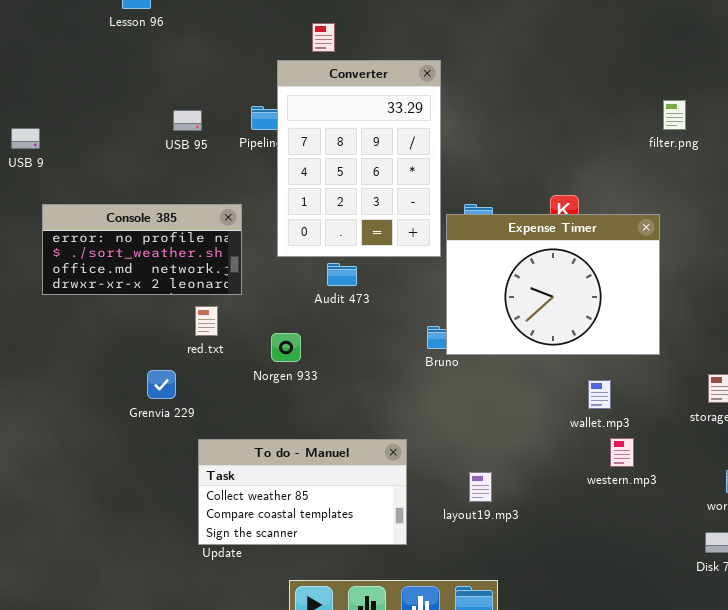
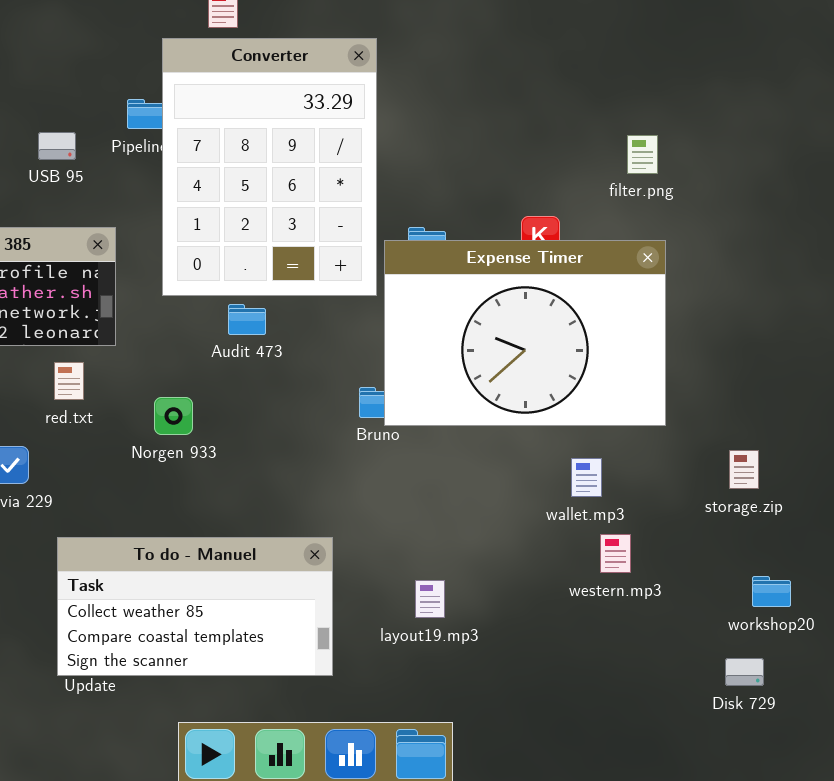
filter.png: [663,100,686,130] -> [627,135,658,174], moved
USB 95: [173,110,202,131] -> [38,132,76,160], moved

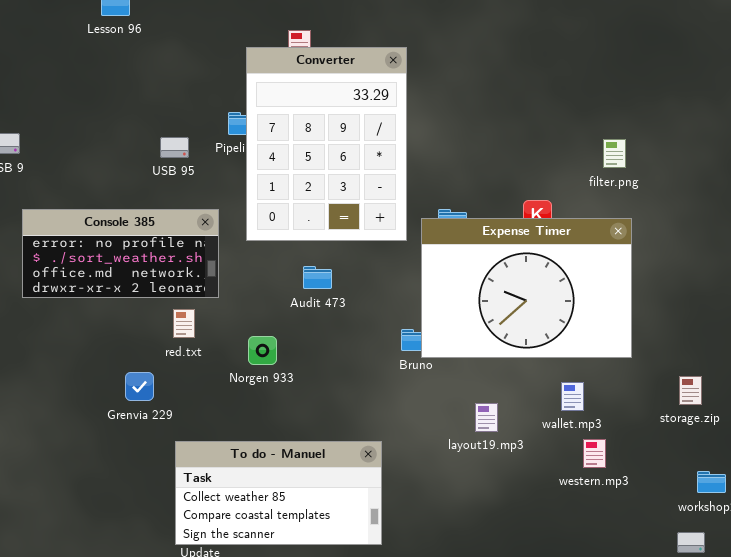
Converter: [162,38,377,296] -> [246,47,407,241], moved
layout19.mp3: [415,580,445,618] -> [475,403,498,432], moved

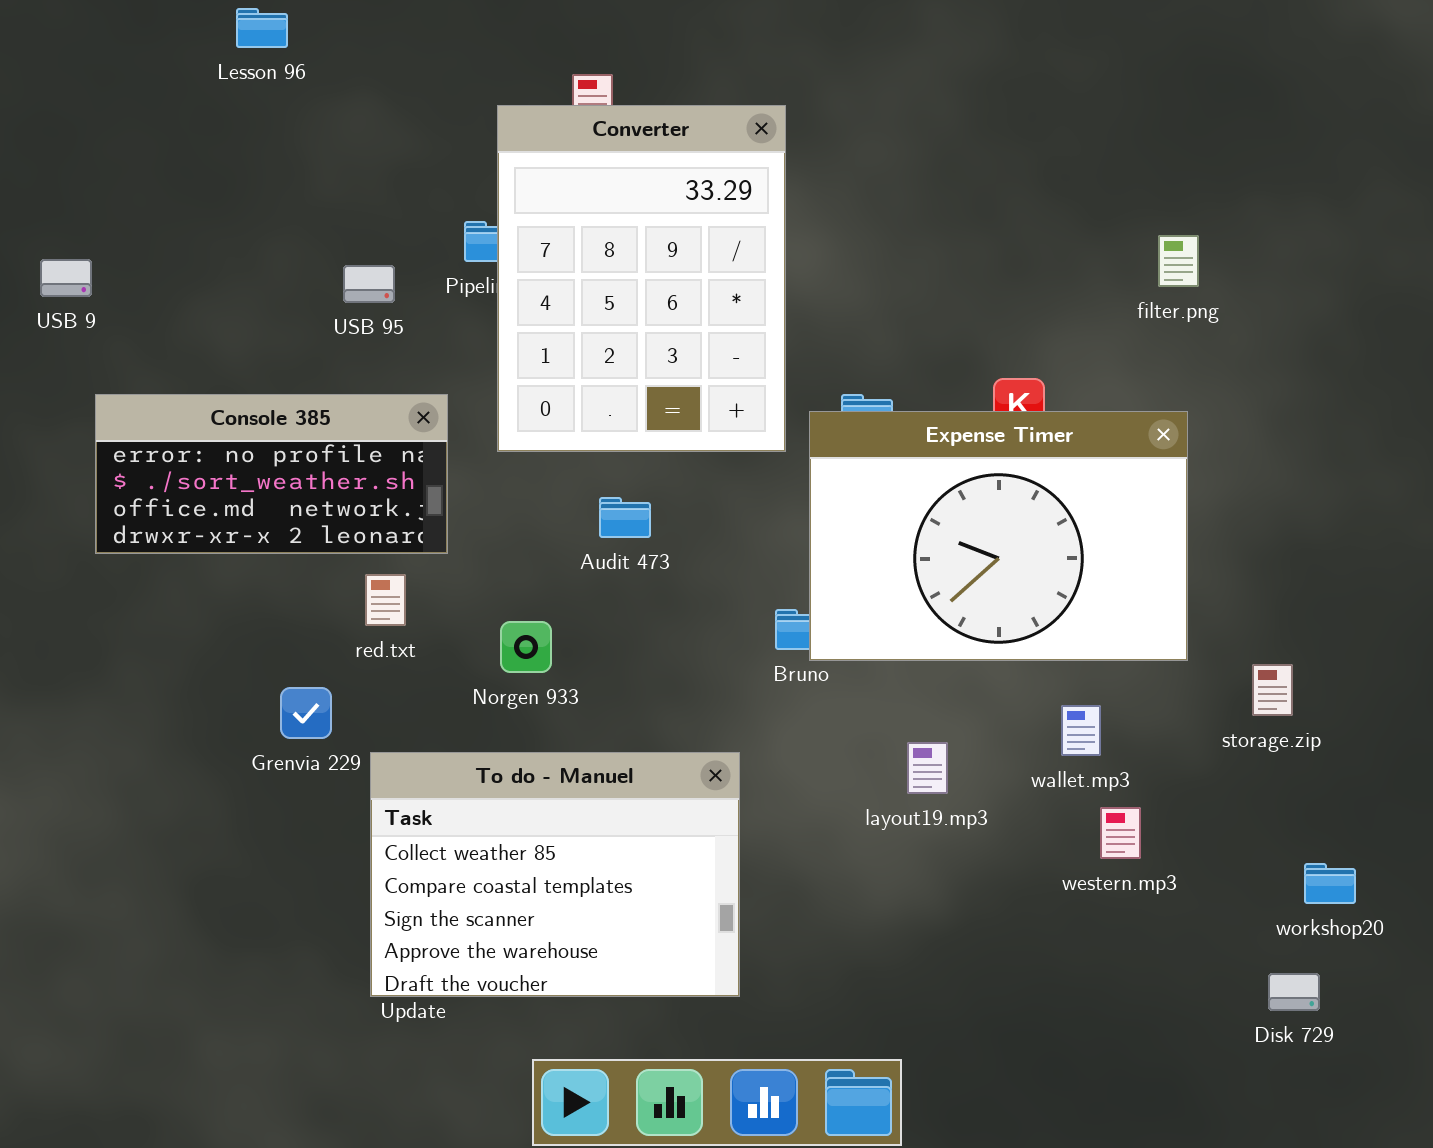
filter.png: [603,139,626,168] -> [1158,235,1199,287], moved
storage.zip: [679,376,702,405] -> [1252,664,1293,716], moved
To do - Manuel: [175,441,382,545] -> [370,752,740,997], resized

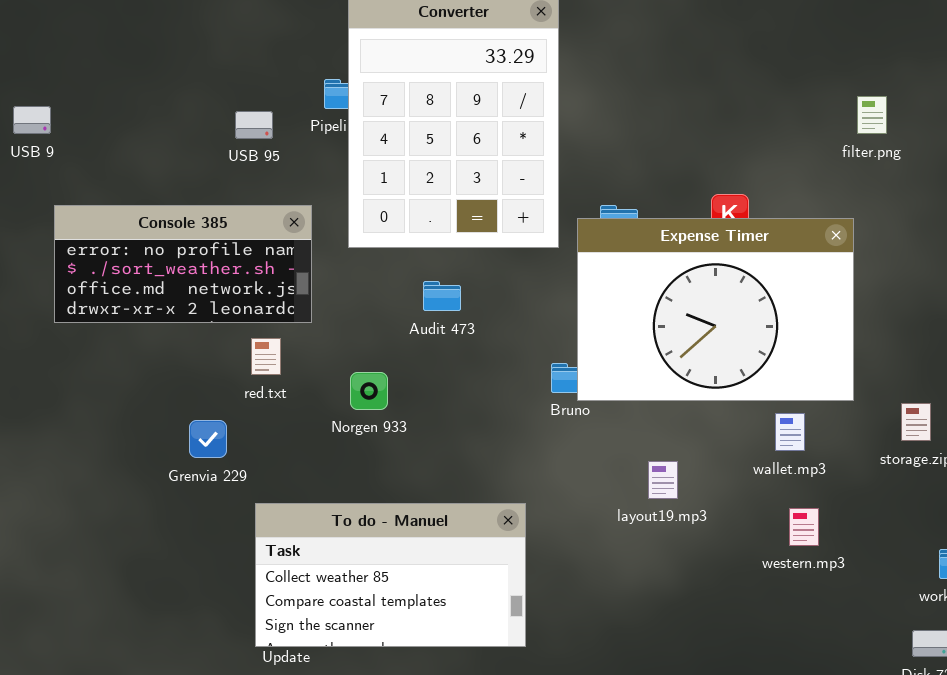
filter.png: [1158,235,1199,287] -> [857,96,887,134], moved
wallet.mp3: [1061,705,1101,756] -> [775,413,805,451], moved
To do - Manuel: [370,752,740,997] -> [255,503,526,647], resized

